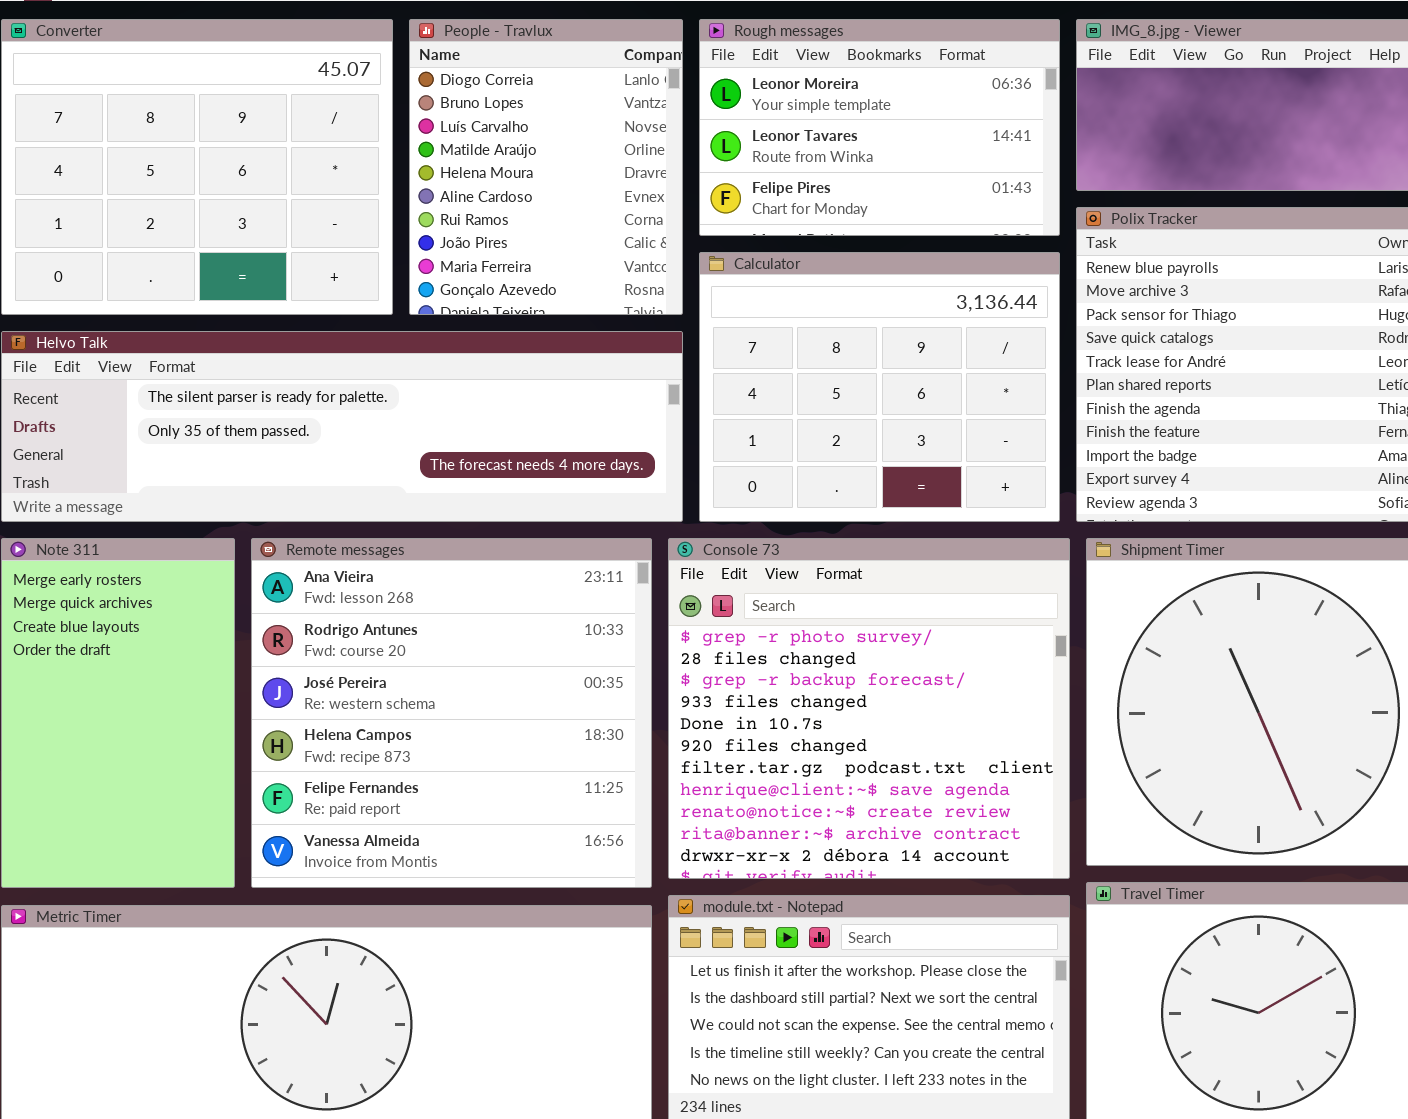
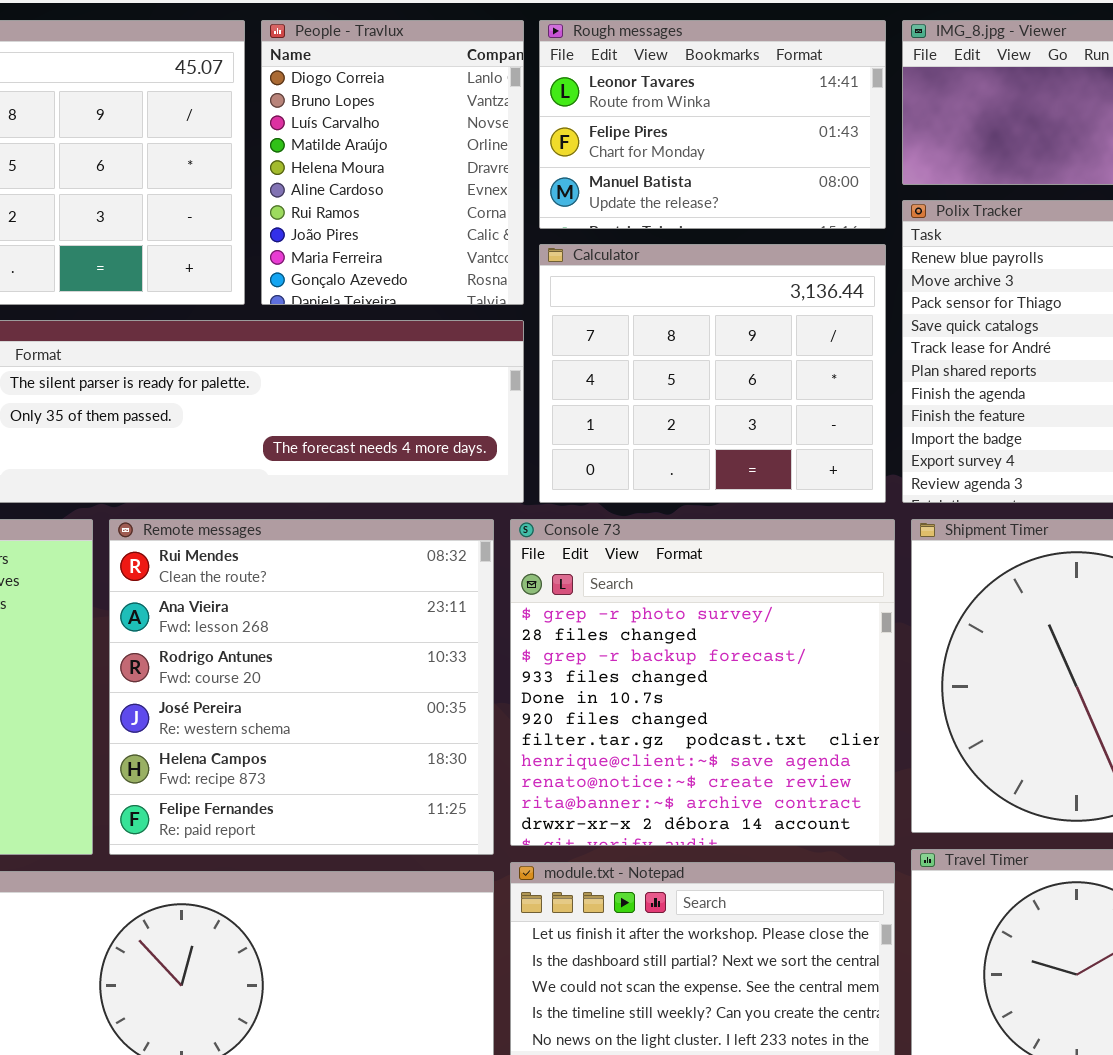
Rough messages: [699,19,1060,236] -> [539,20,886,229], scrolled down 1 row
Remote messages: [251,538,652,888] -> [109,519,494,855], scrolled up 1 row

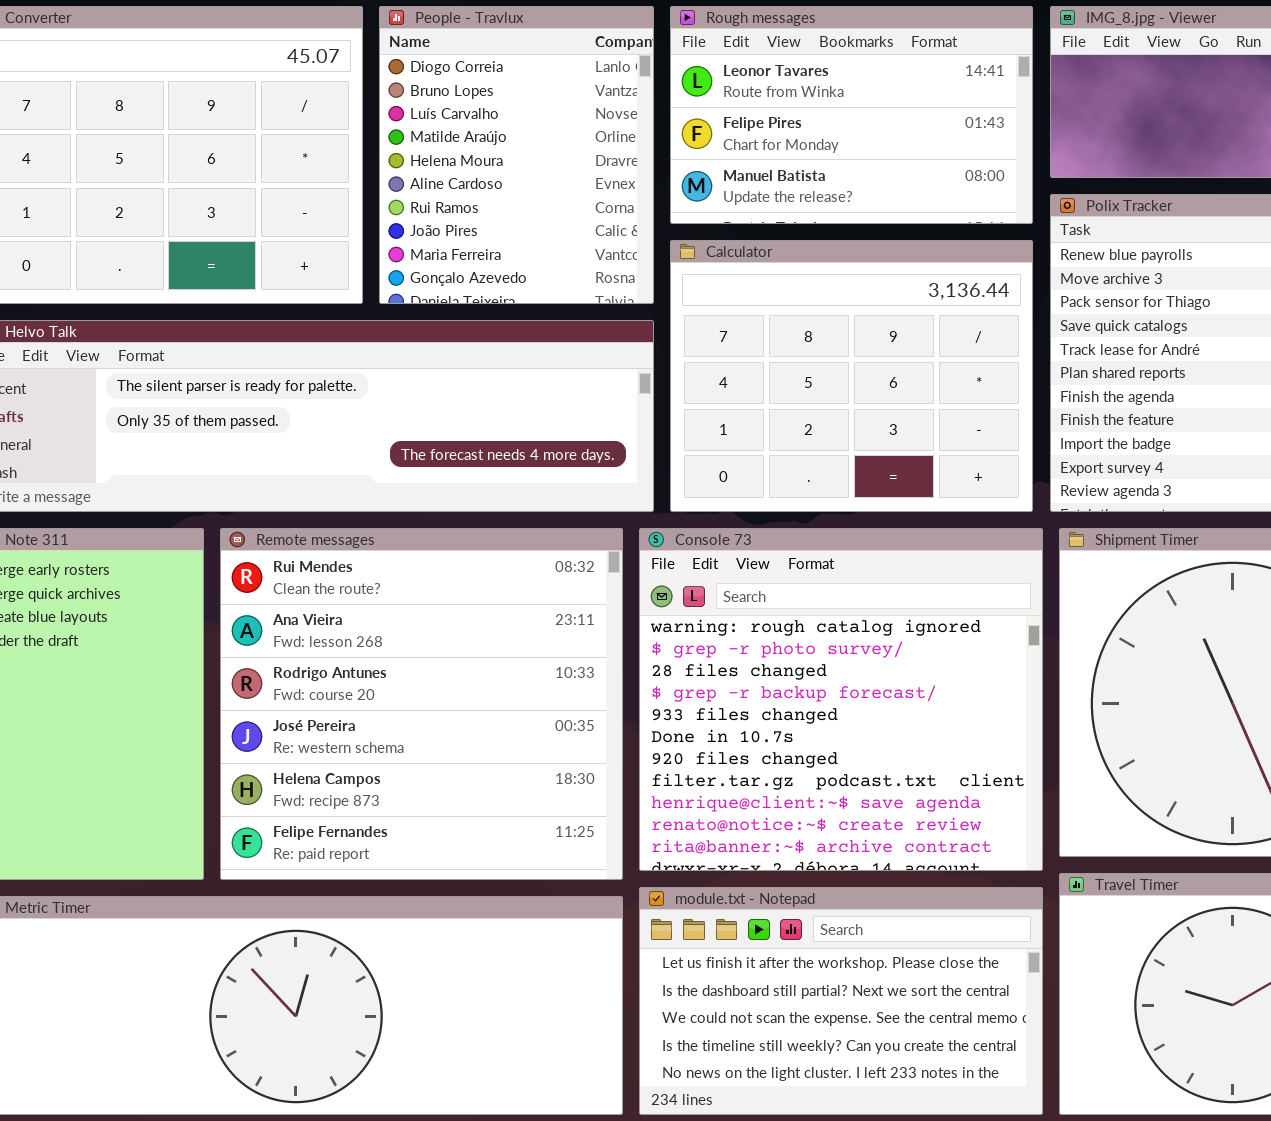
Console 73: [510,519,895,846] -> [639,528,1043,871], scrolled up 1 row

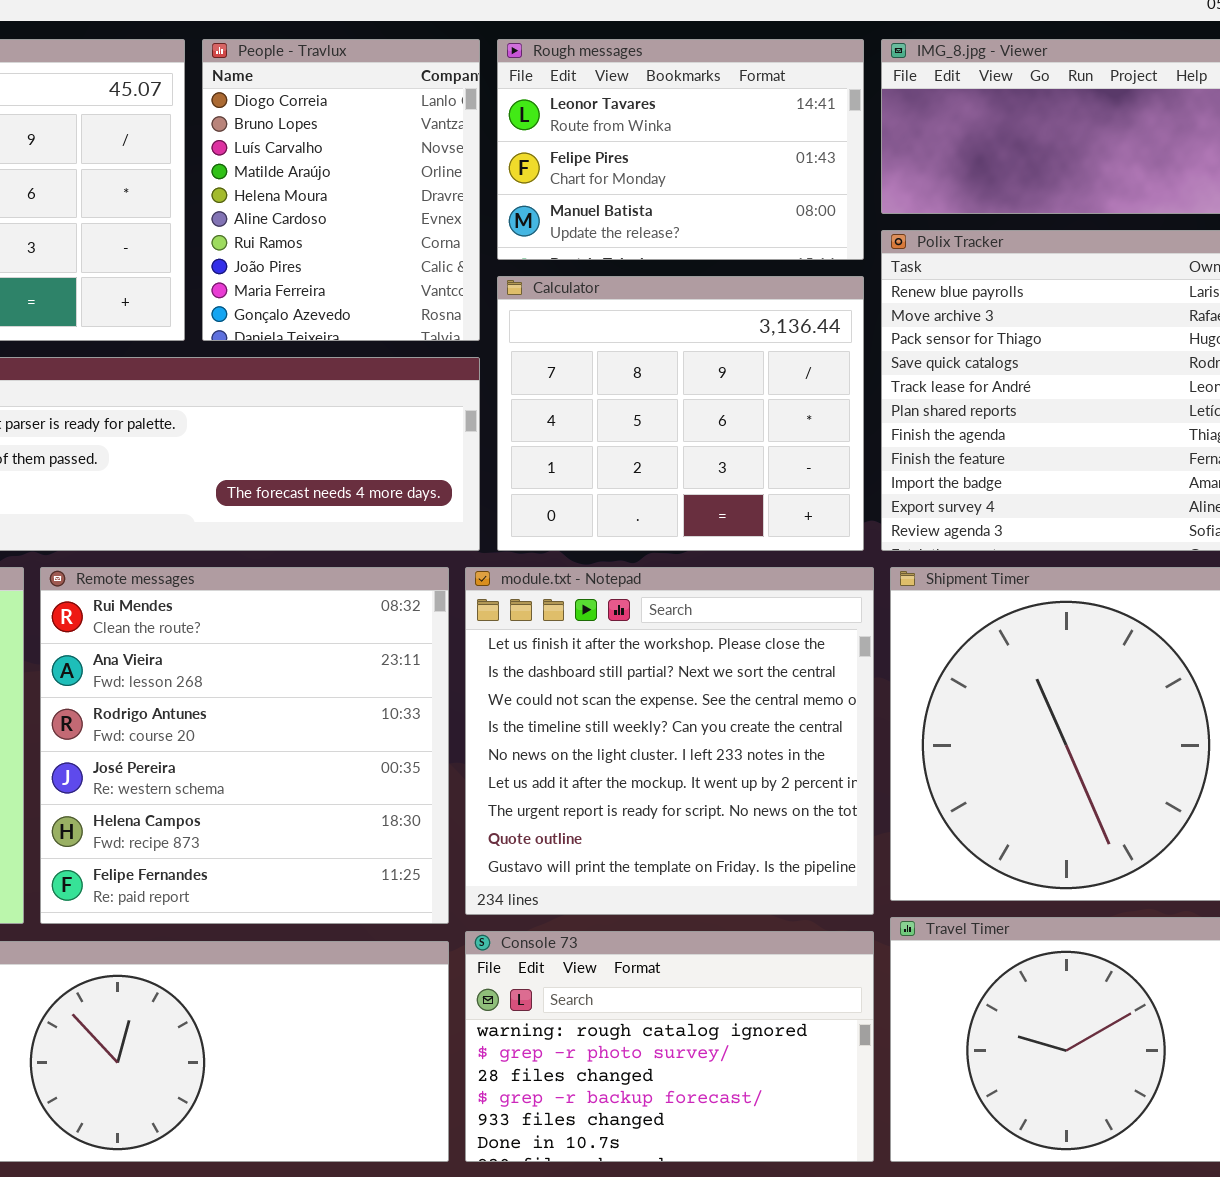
Console 73: [639,528,1043,871] -> [465,931,874,1162], moved, resized
module.txt - Notepad: [639,887,1043,1115] -> [465,567,874,915], moved, resized

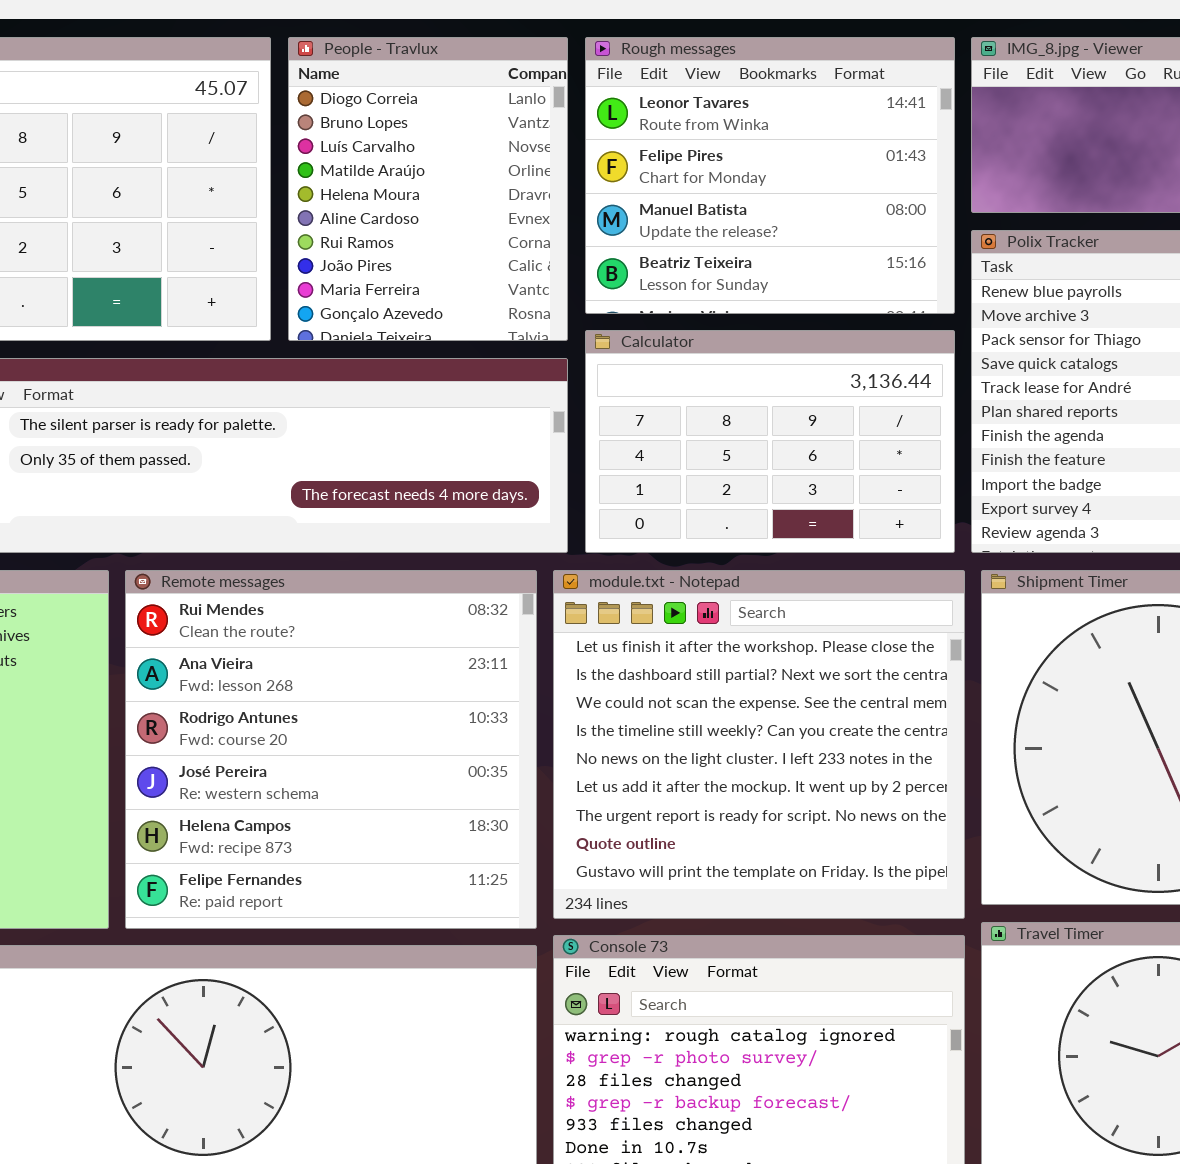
Rough messages: [497,39,864,260] -> [585,37,955,314], resized
Calculator: [497,276,864,551] -> [585,330,955,553], resized

